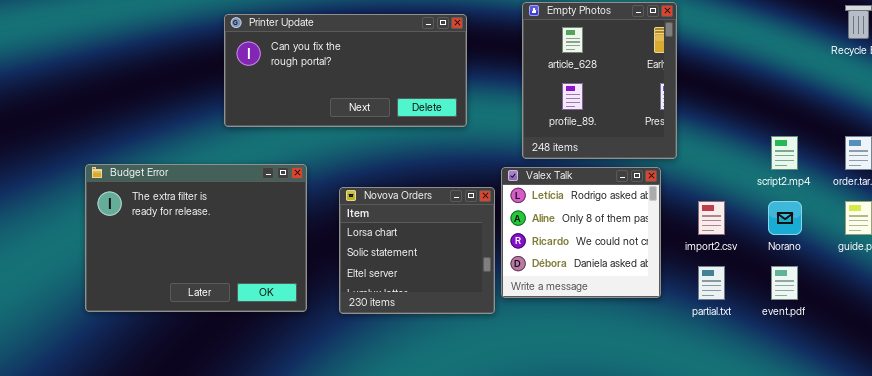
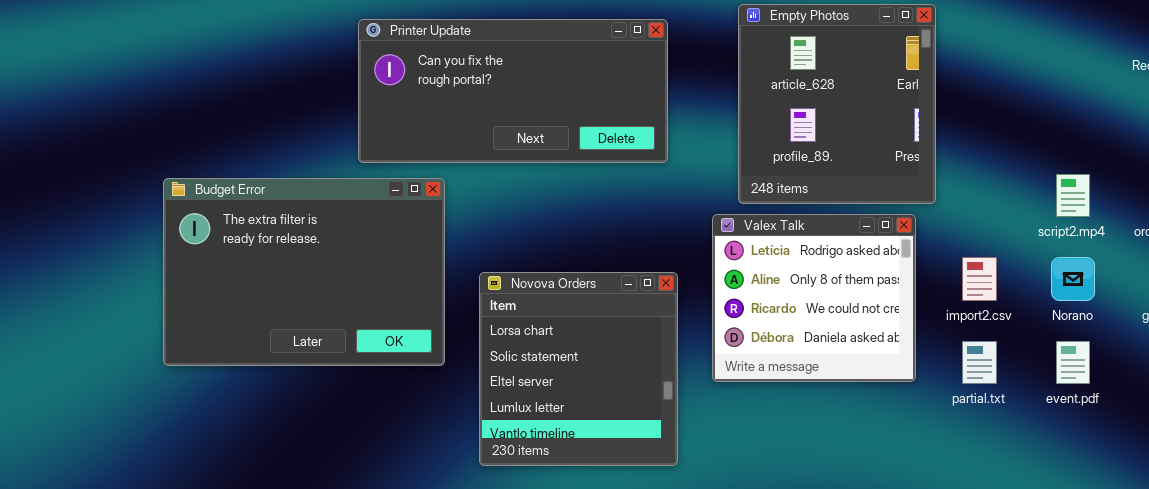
Budget Error: [85,164,307,312] -> [163,178,445,366], moved
Novova Orders: [339,187,495,314] -> [479,272,678,466], moved, resized

